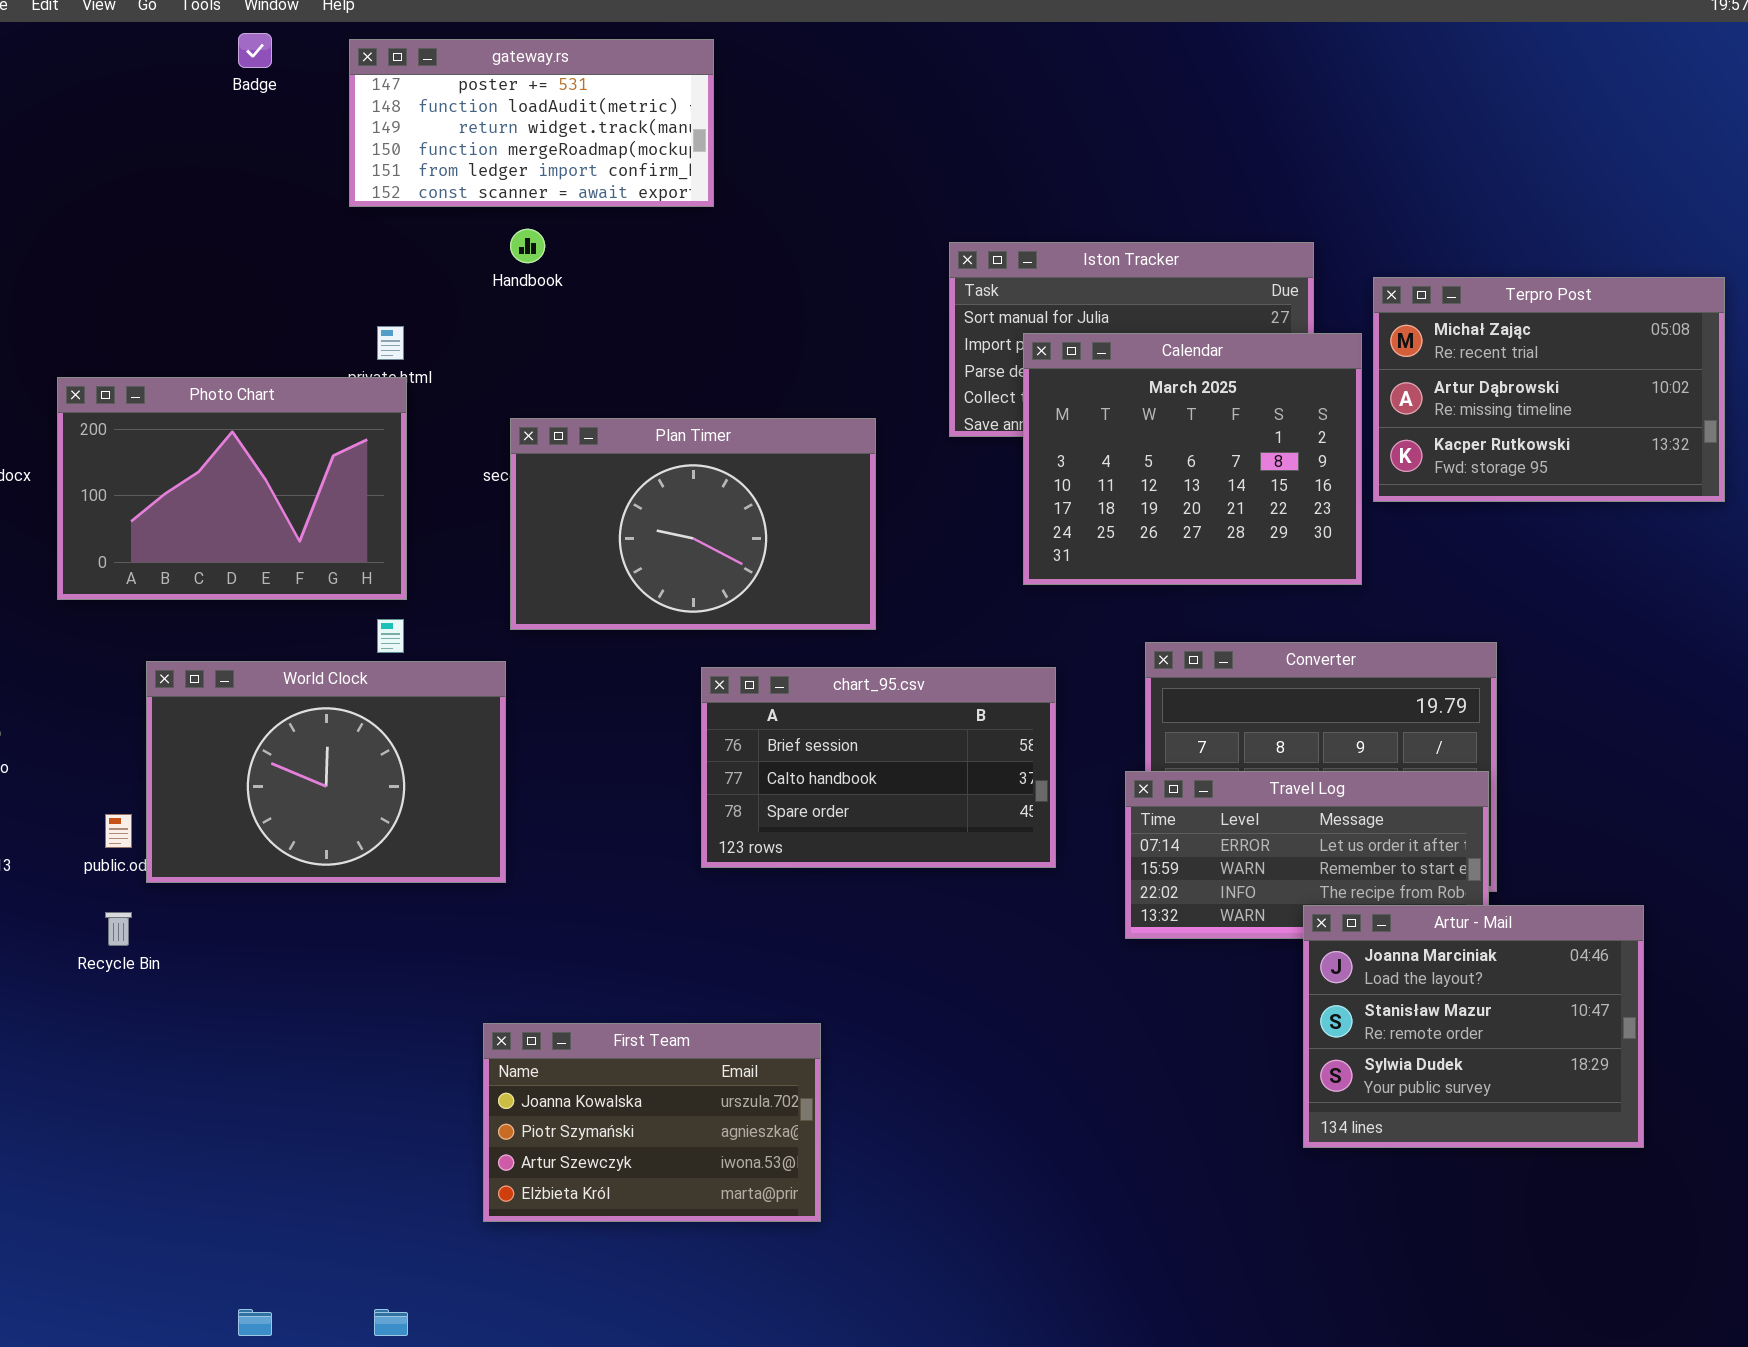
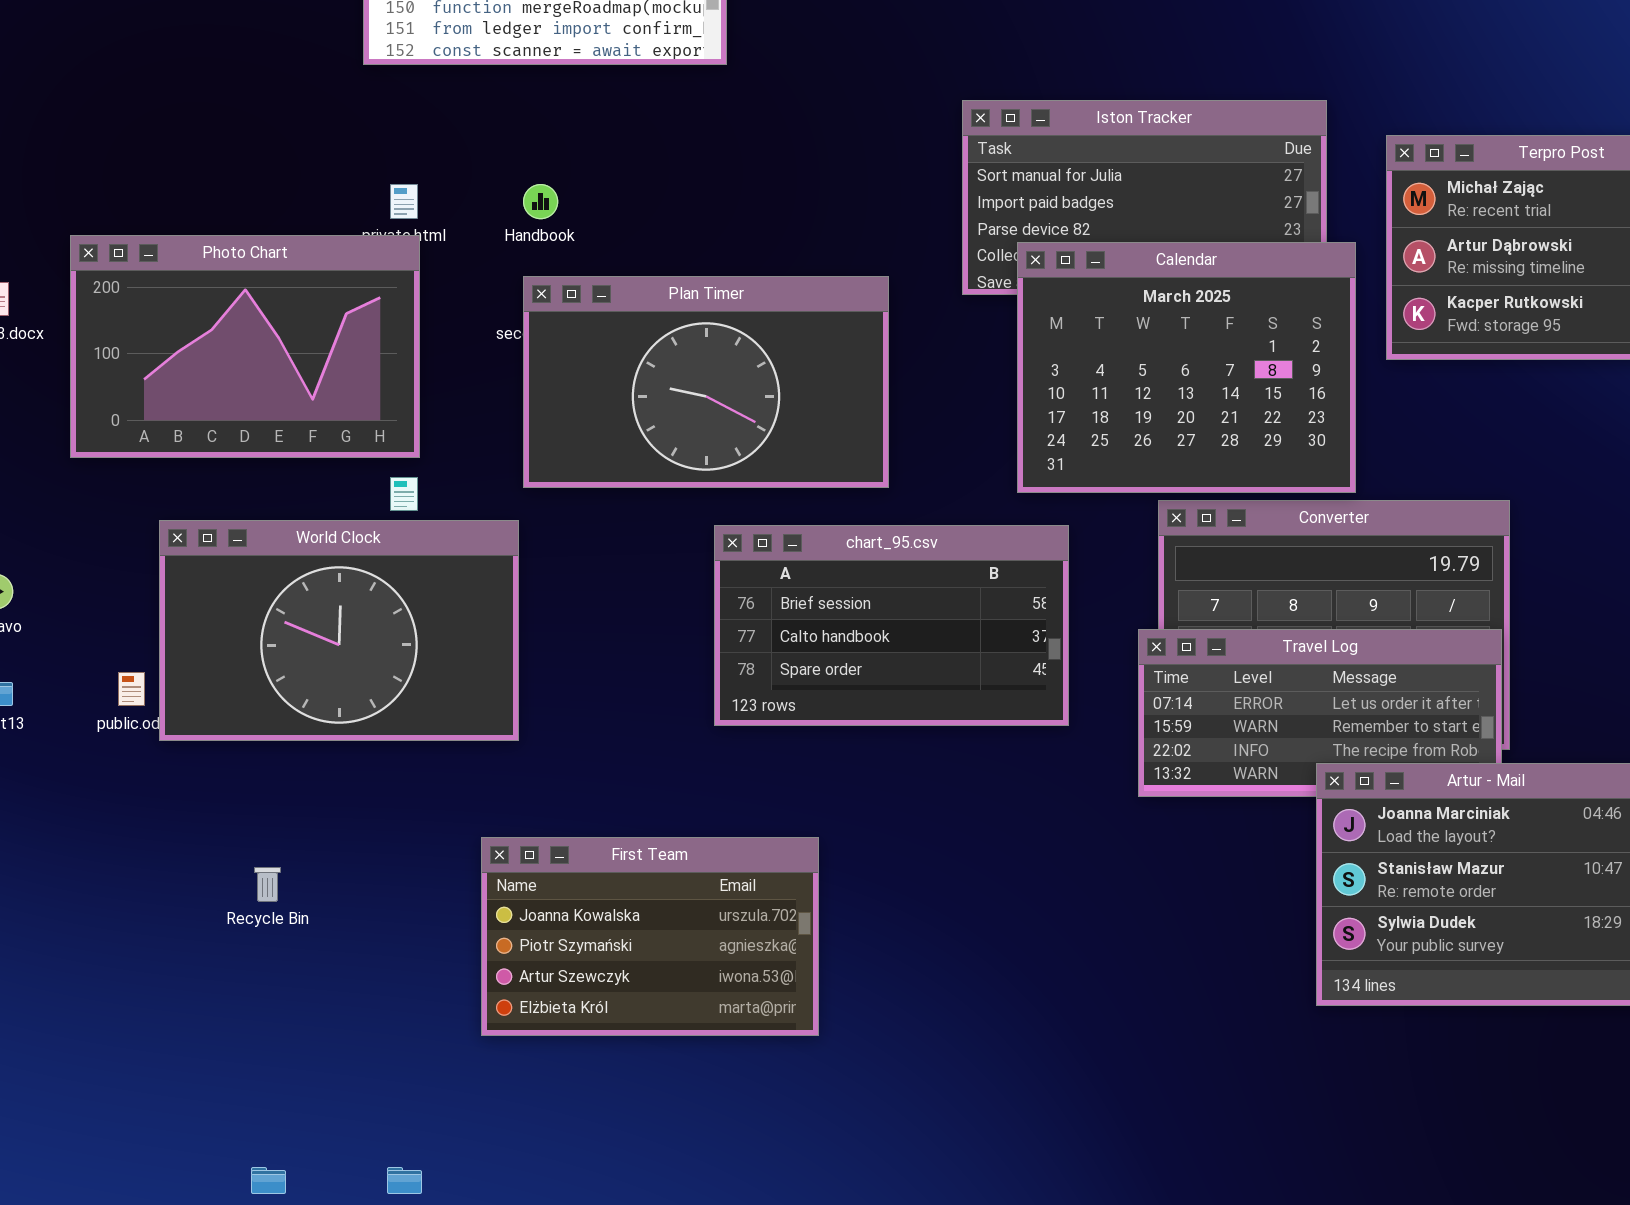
Handbook: [510,229,545,263] -> [523,184,558,219], moved
Calendar: [1023,333,1362,585] -> [1017,242,1356,493], moved
Recycle Bin: [105,912,132,946] -> [254,867,281,902], moved
First Team: [483,1023,821,1222] -> [481,837,819,1036], moved

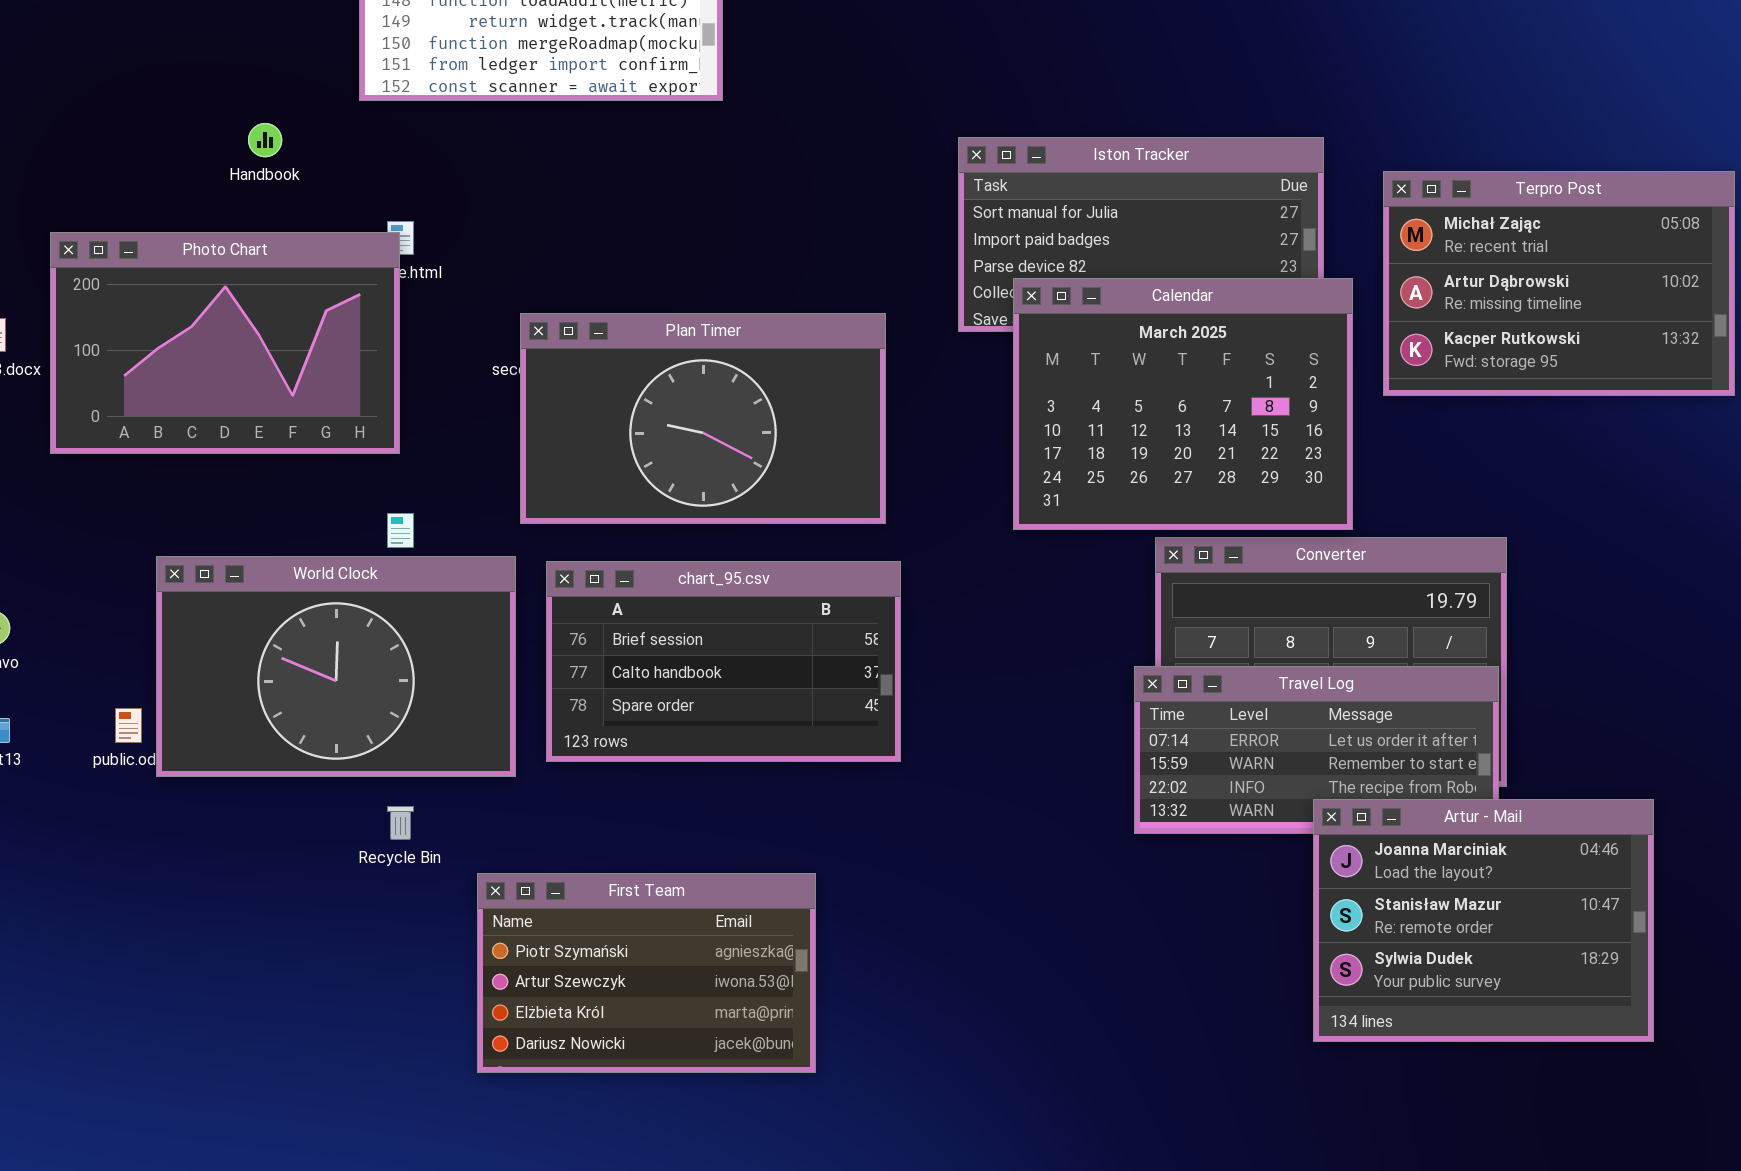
Handbook: [523,184,558,219] -> [248,123,282,157], moved
Photo Chart: [70,235,420,458] -> [50,232,400,454], moved
chart_95.csv: [714,525,1069,726] -> [546,561,901,762], moved
First Team: [481,837,819,1036] -> [477,873,816,1073], scrolled down 1 row
Recycle Bin: [254,867,281,902] -> [387,806,414,840], moved

